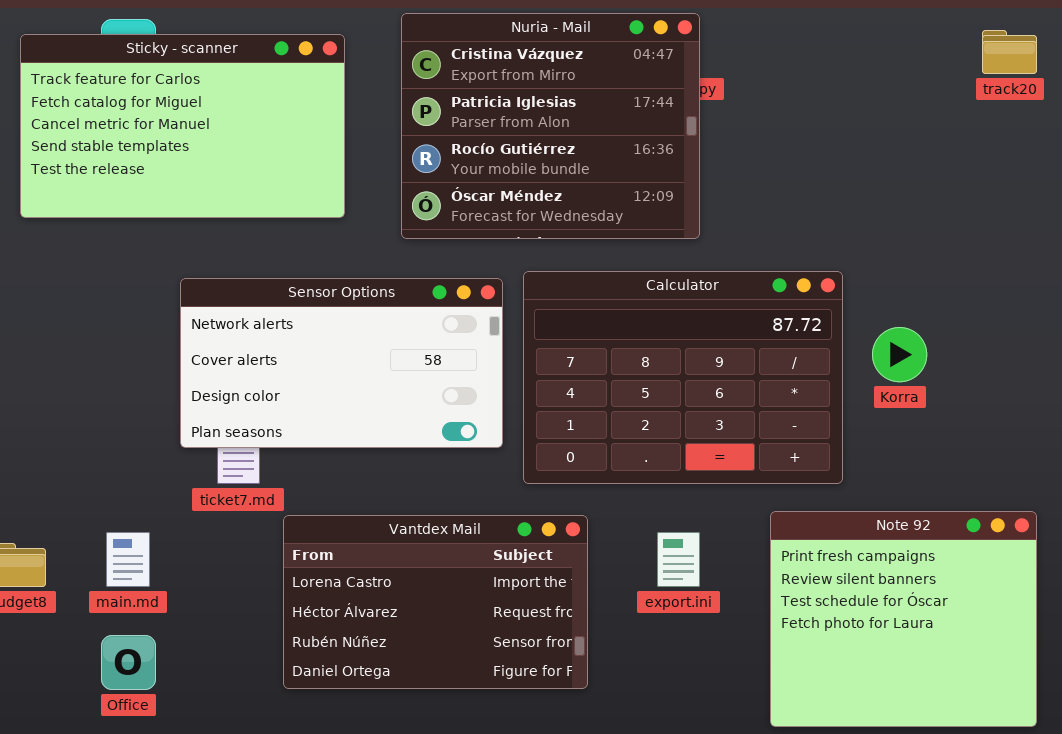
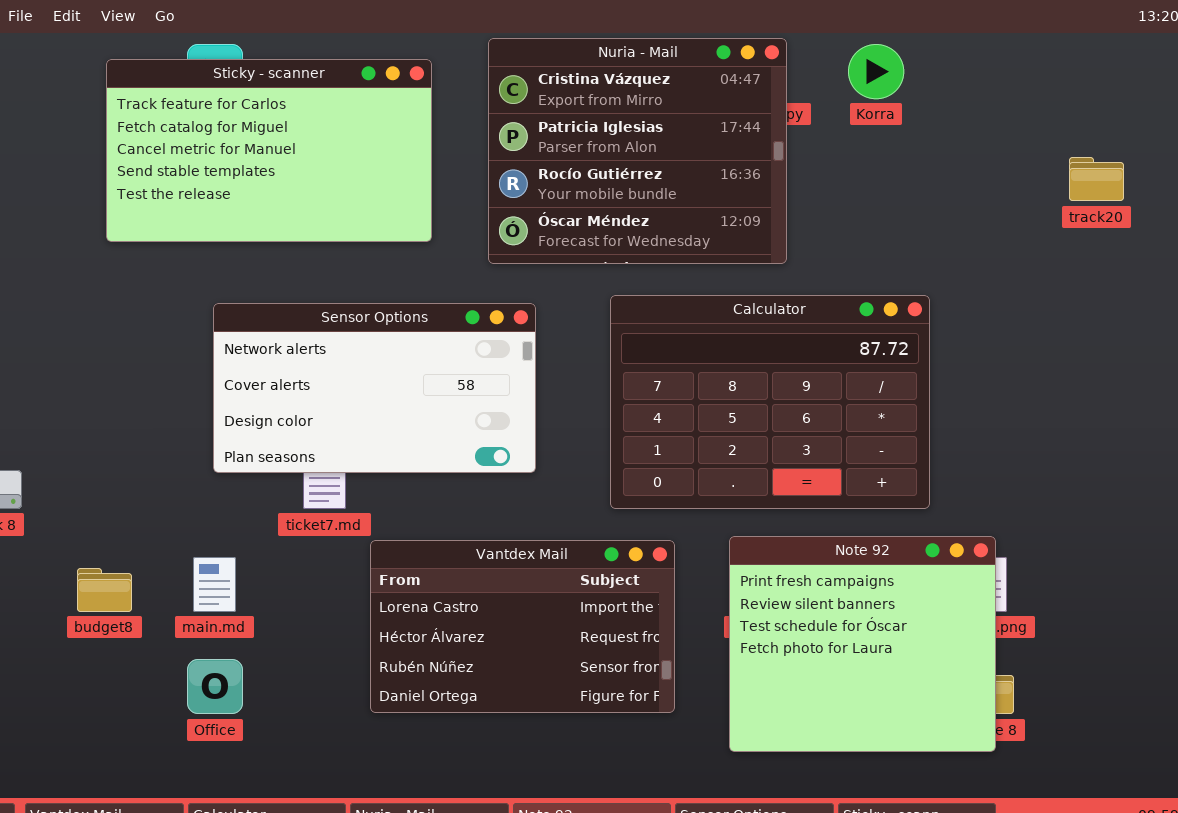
track20: [982,30,1037,74] -> [1069,157,1124,201], moved
Sensor Options: [180,278,503,448] -> [213,303,536,473], moved
Korra: [872,327,927,382] -> [848,44,904,99], moved
Note 92: [770,511,1037,727] -> [729,536,996,752], moved

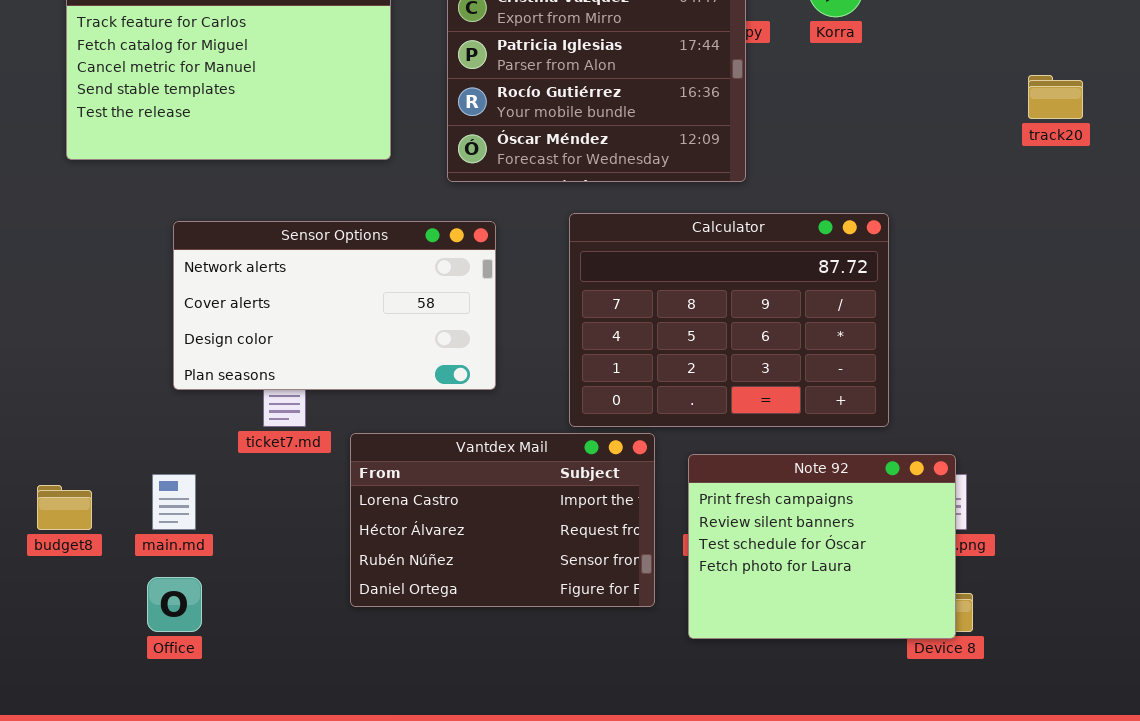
Note 92: [729,536,996,752] -> [688,454,956,639], resized
Vantdex Mail: [370,540,675,713] -> [350,433,655,607], moved

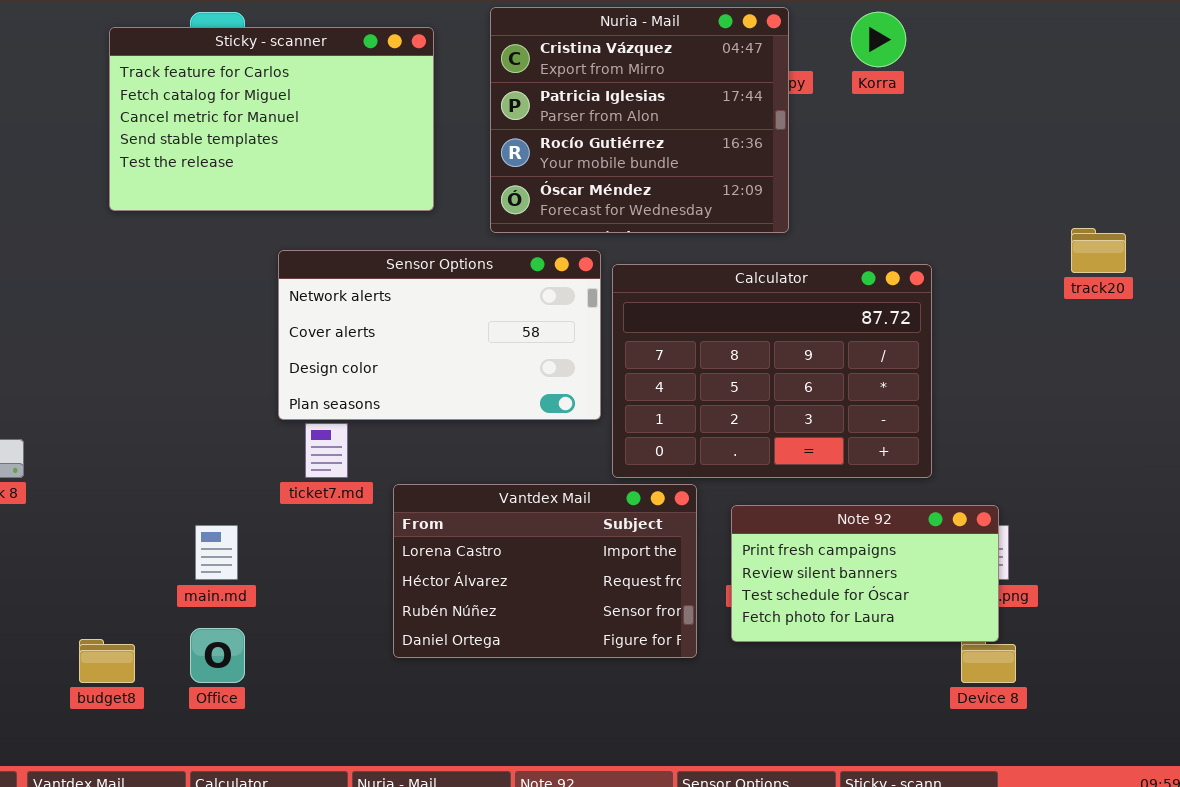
track20: [1028,75,1083,119] -> [1071,228,1126,273], moved
Sensor Options: [173,221,496,390] -> [278,250,601,420], moved
Note 92: [688,454,956,639] -> [731,505,999,642], resized
budget8: [37,485,92,530] -> [79,639,135,683], moved

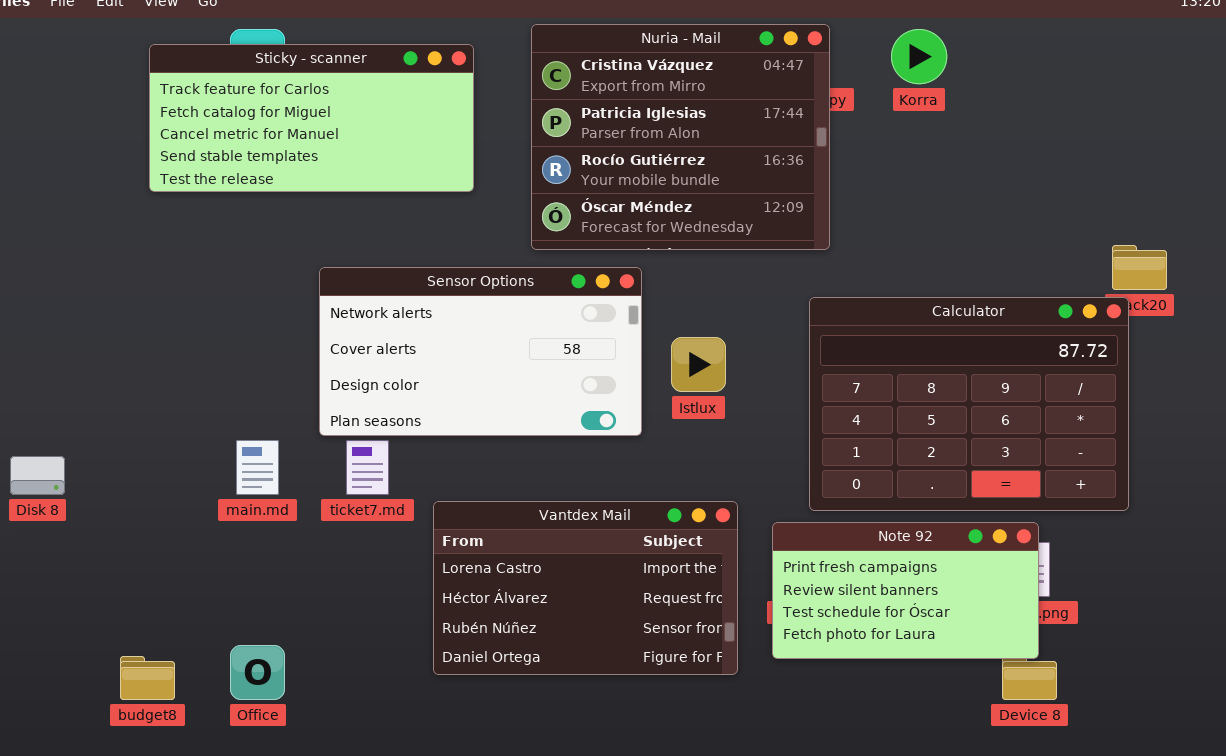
Sticky - scanner: [109,27,434,211] -> [149,44,474,192], resized
Calculator: [612,264,932,478] -> [809,297,1129,511], moved
main.md: [195,525,238,580] -> [236,440,279,495], moved

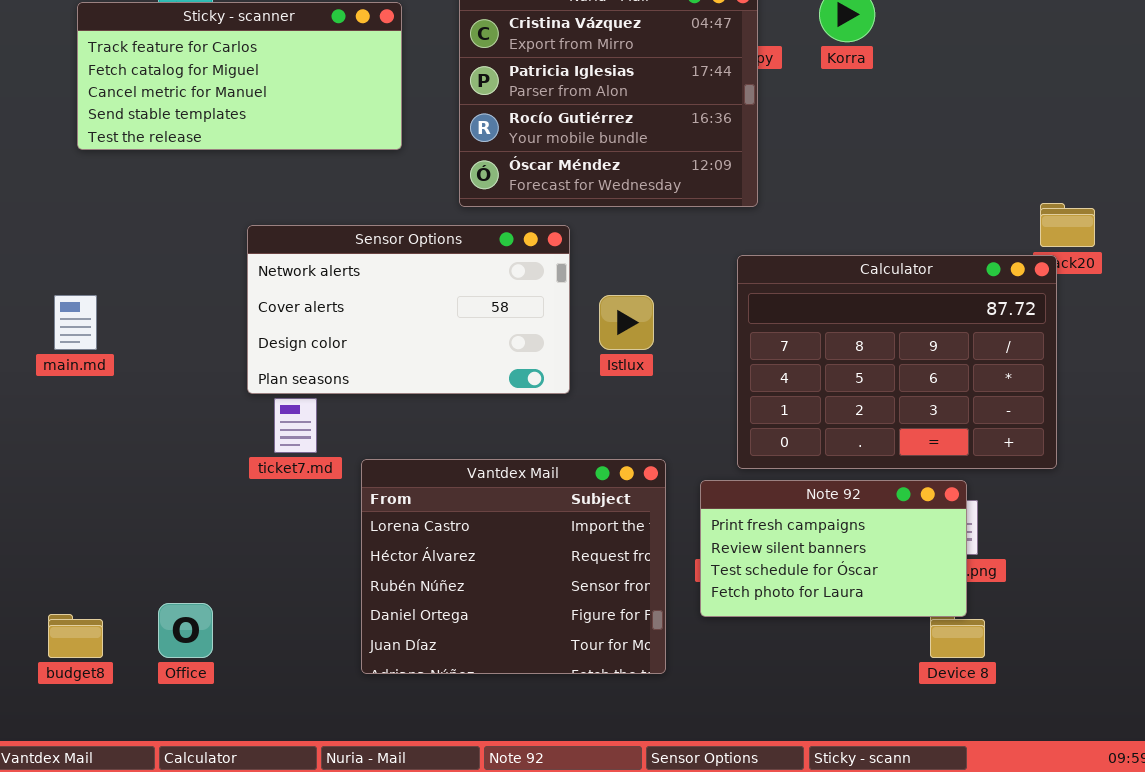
main.md: [236,440,279,495] -> [54,295,97,350], moved
Vantdex Mail: [433,501,738,675] -> [361,459,666,674], resized

